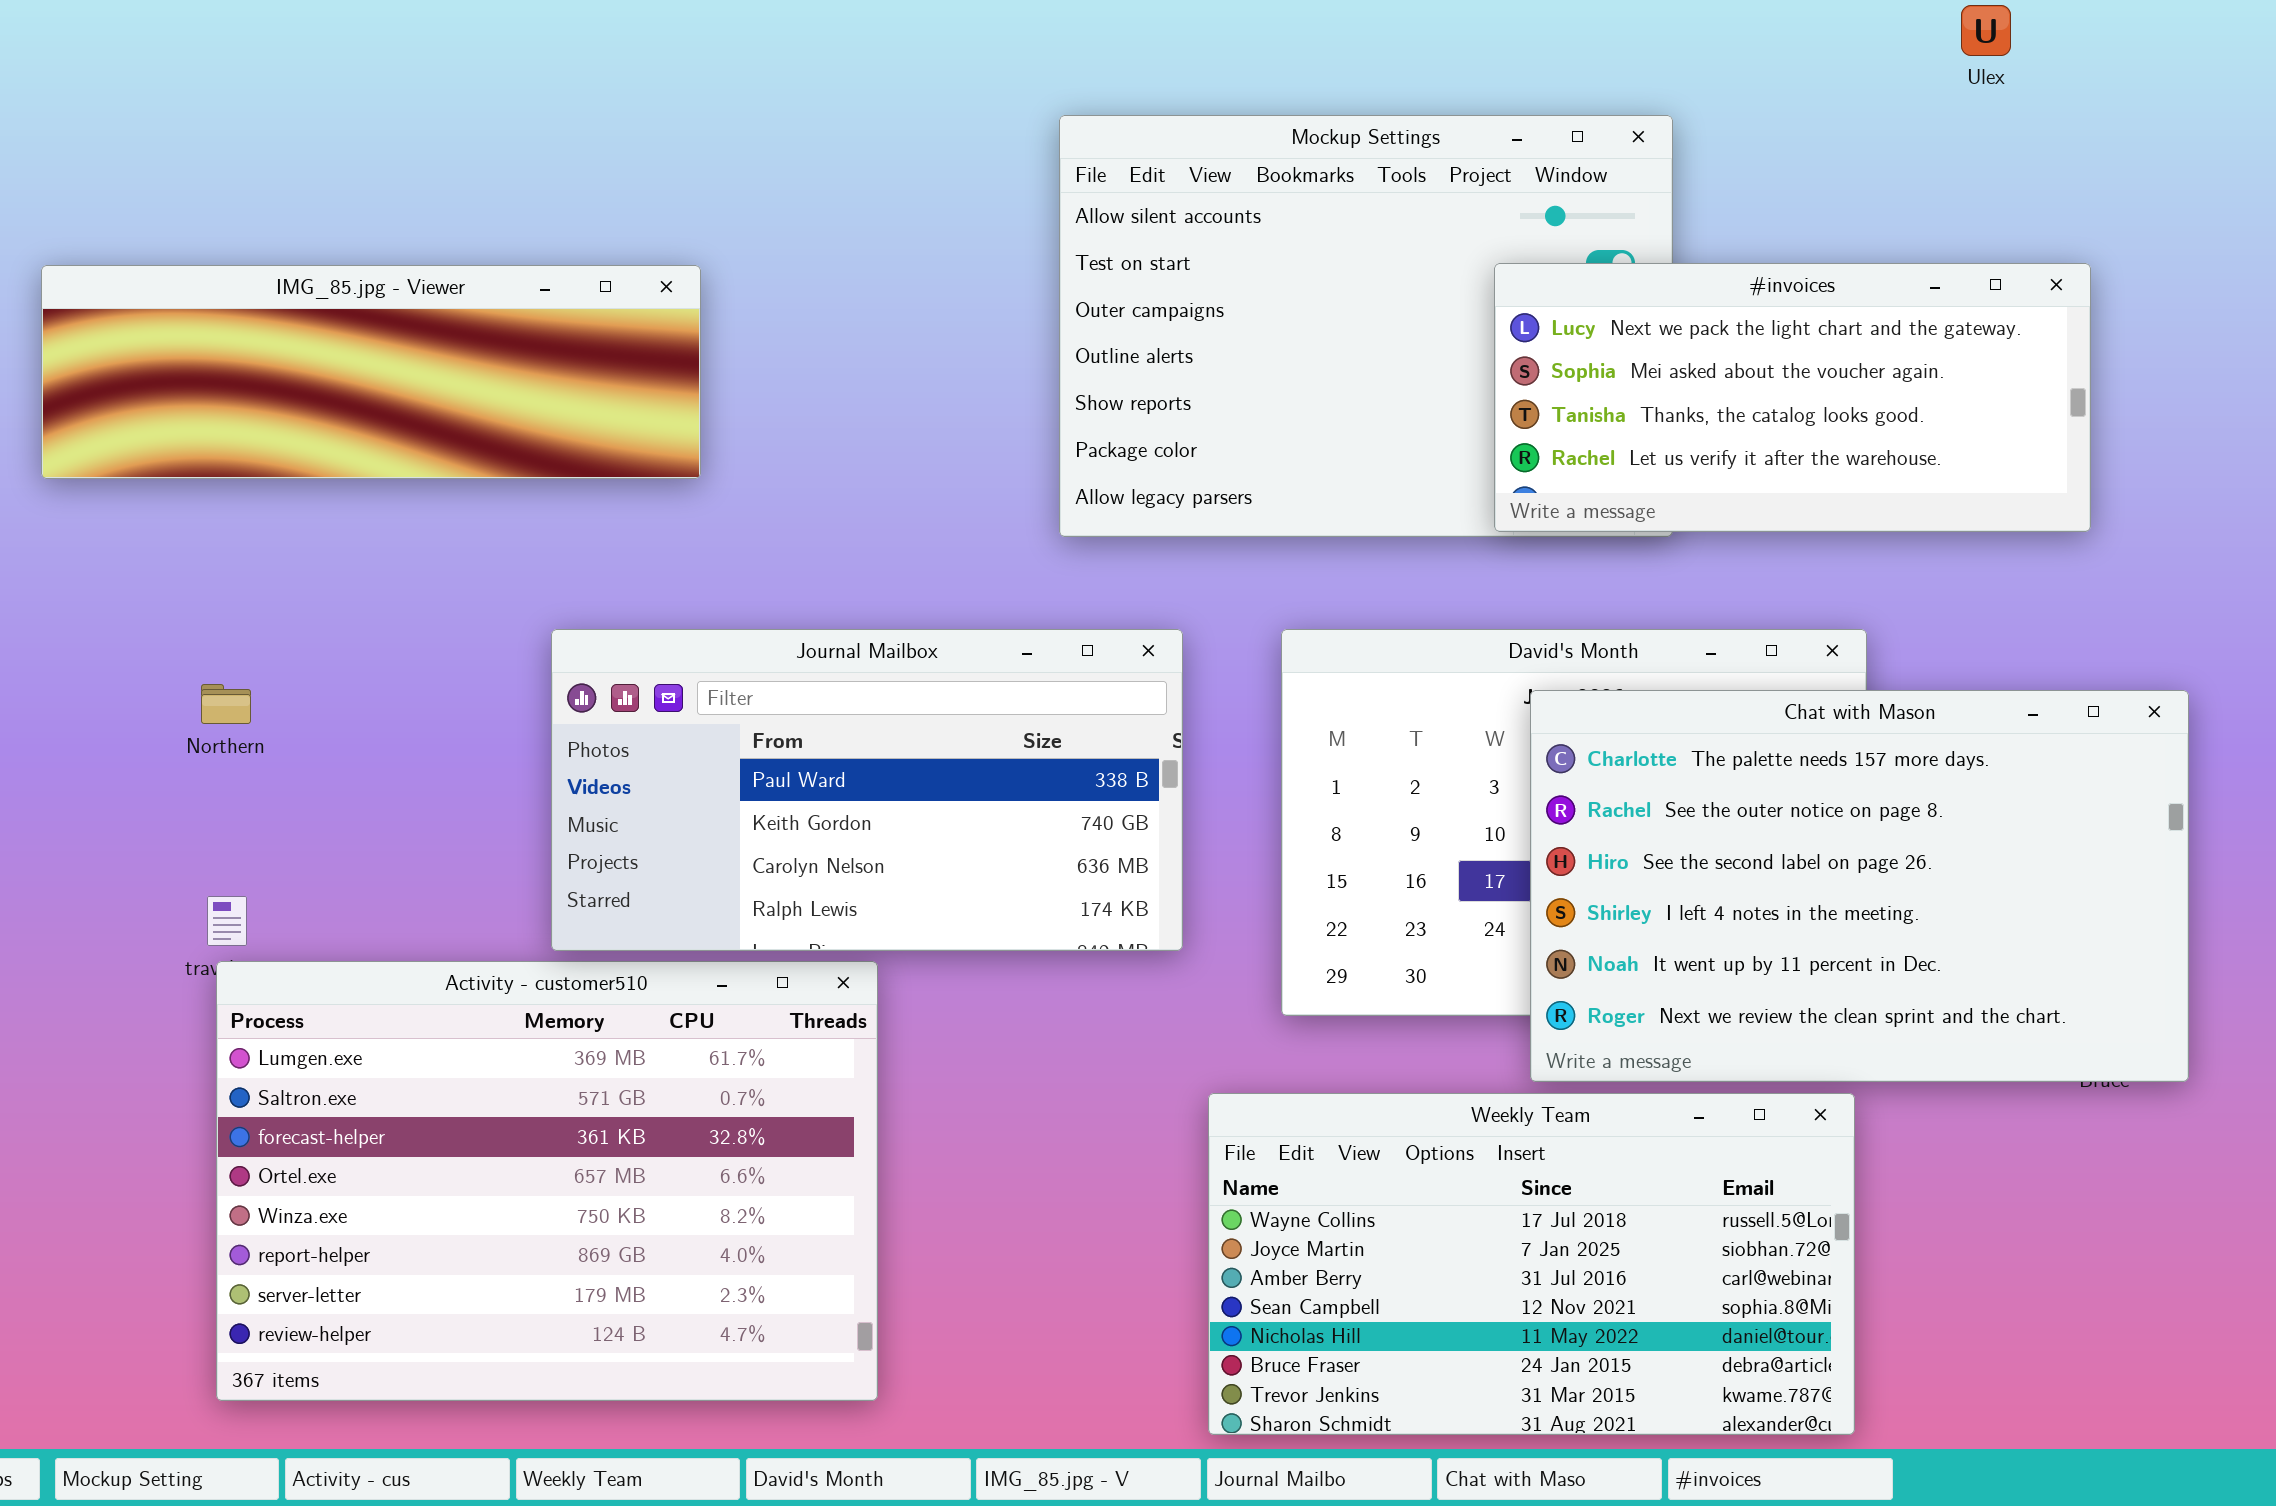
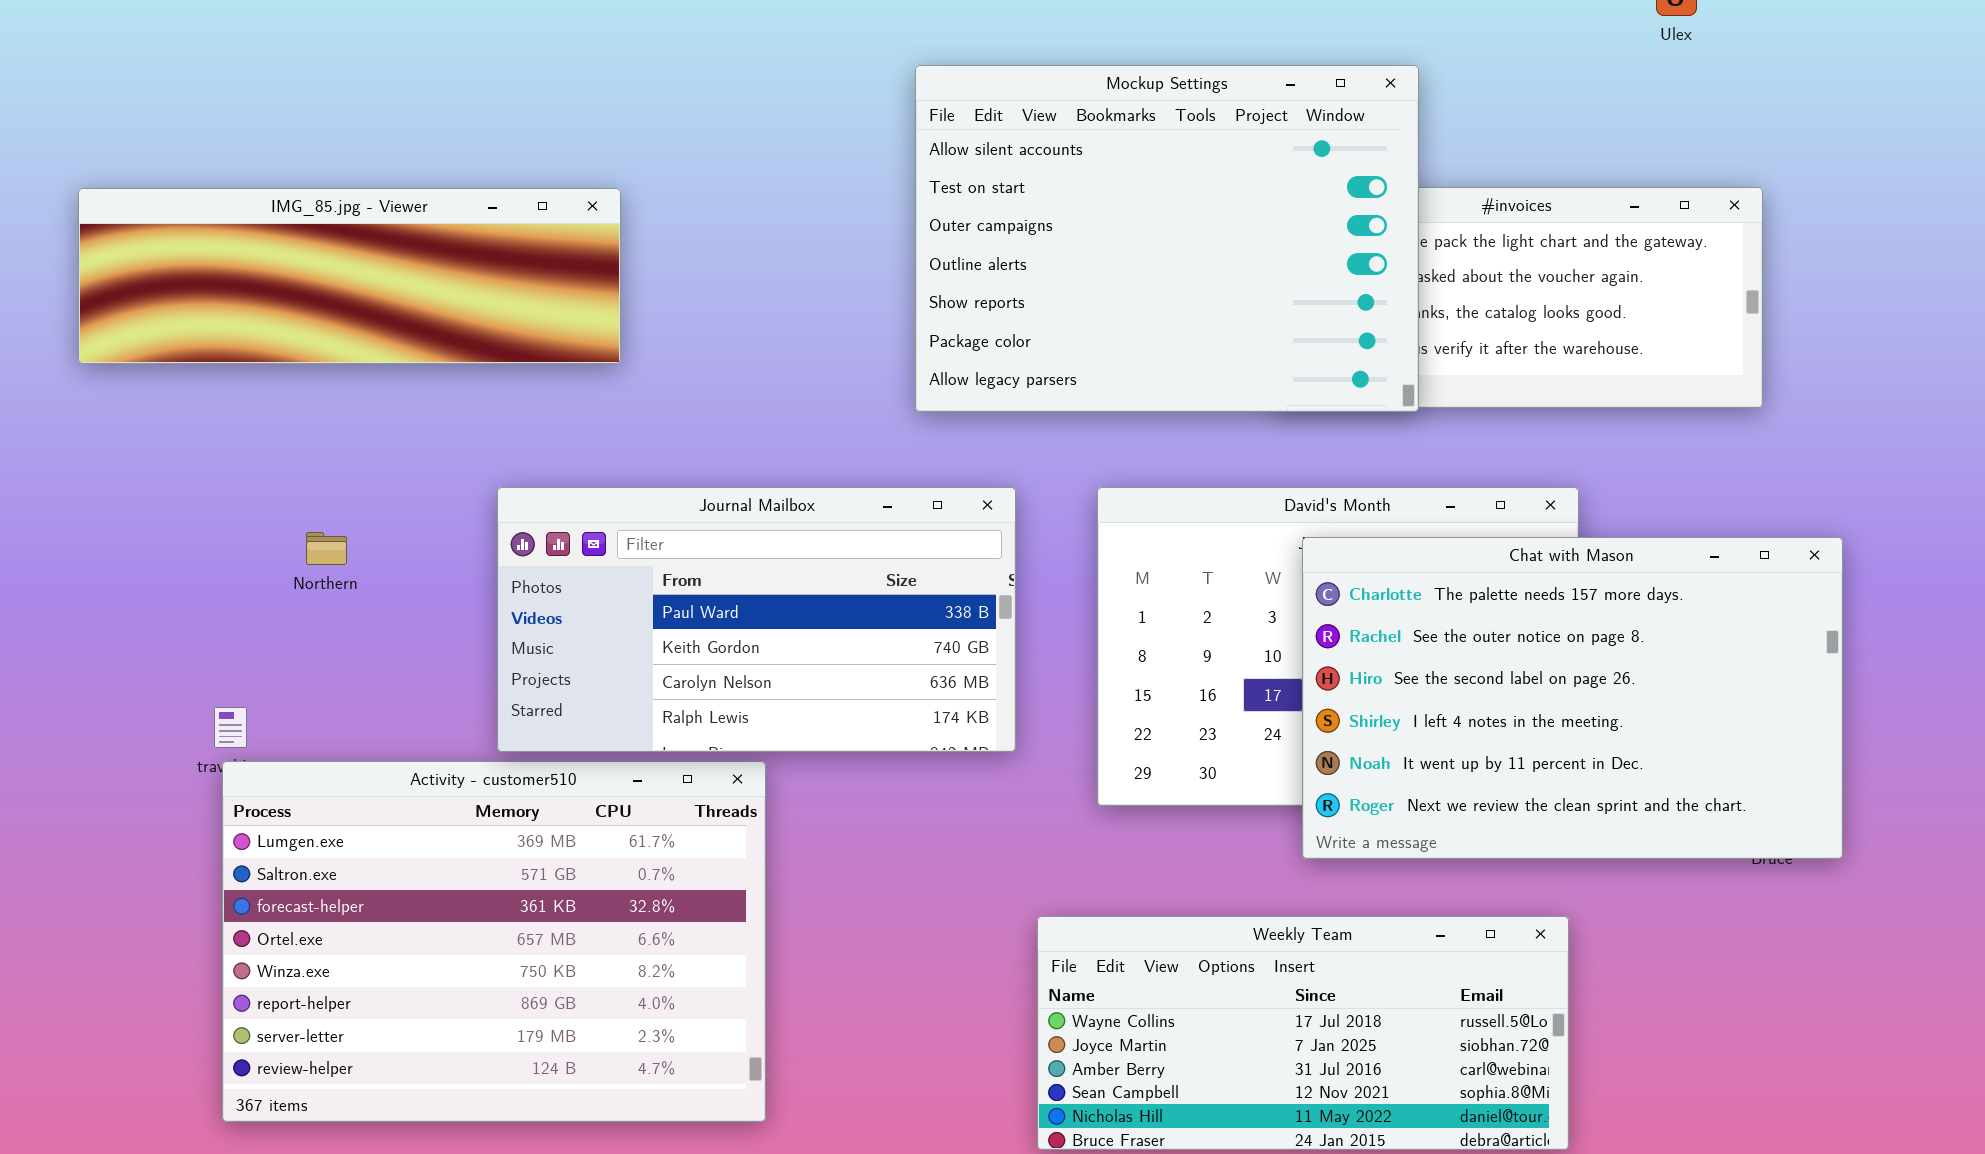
Mockup Settings: [1059,115,1673,537] -> [915,65,1419,412], raised
Northern: [201,684,251,724] -> [306,532,347,565], moved
Weekly Team: [1208,1093,1855,1435] -> [1037,916,1569,1150], resized

